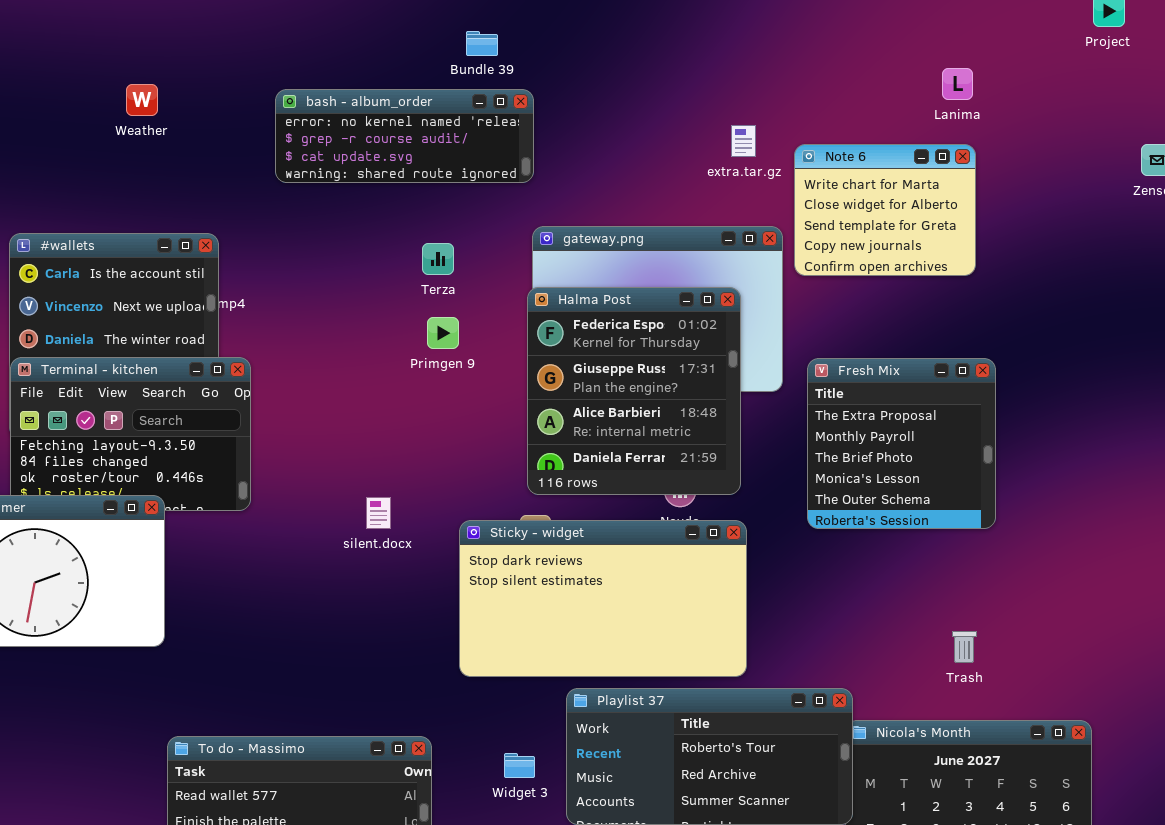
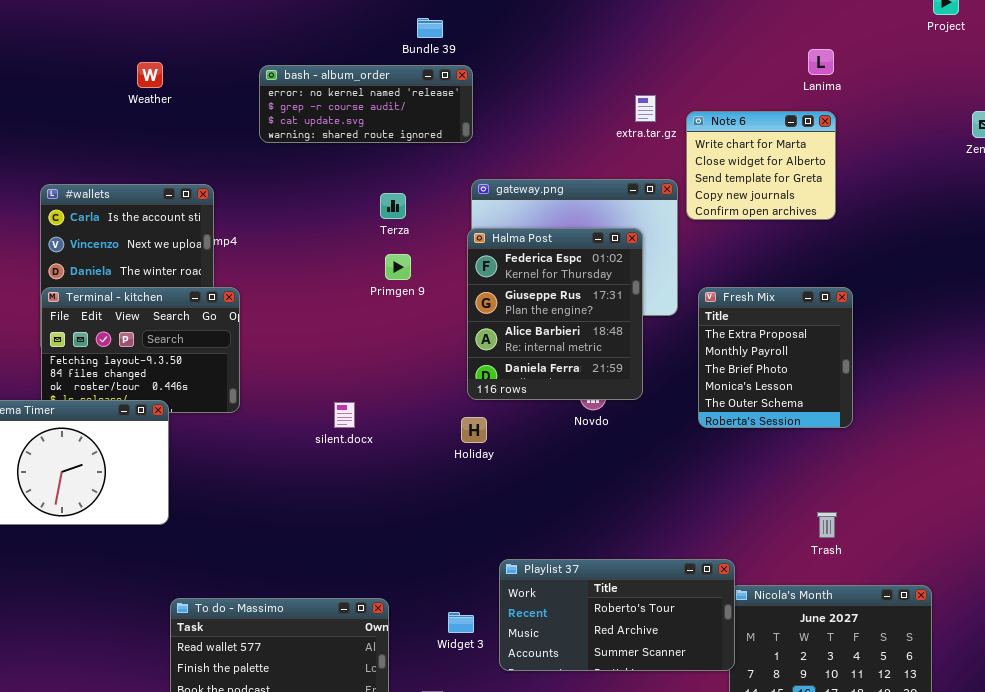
Sticky - widget: [459,520,747,677] -> none, closed

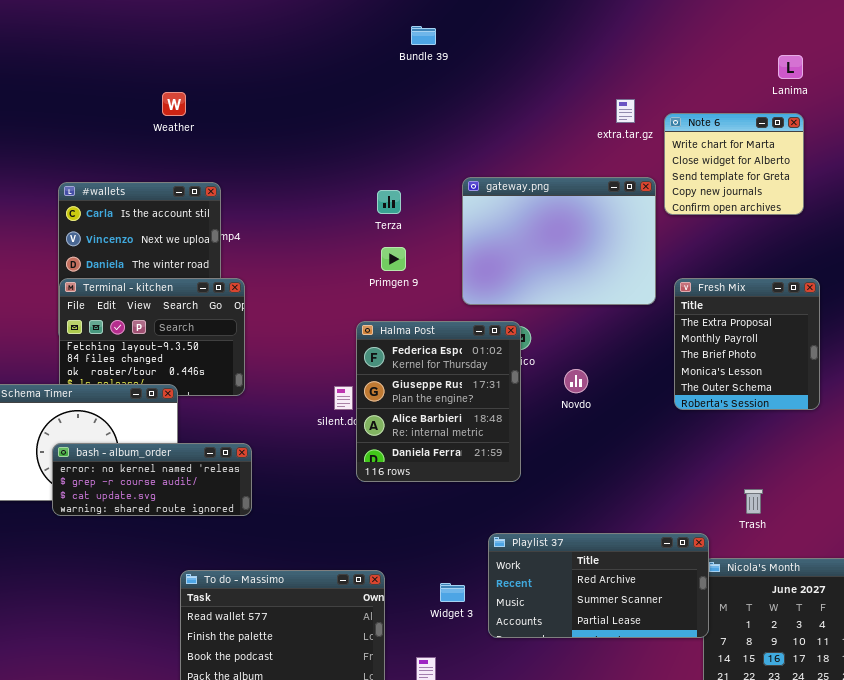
Weather: [137,62,163,88] -> [162,92,186,116], moved
bash - album_order: [259,65,473,143] -> [52,443,252,516], moved
Halma Post: [467,228,643,400] -> [356,321,521,482], moved
Trash: [817,512,837,538] -> [744,489,763,514], moved
Playlist 37: [499,559,735,671] -> [488,533,709,638], scrolled down 1 row

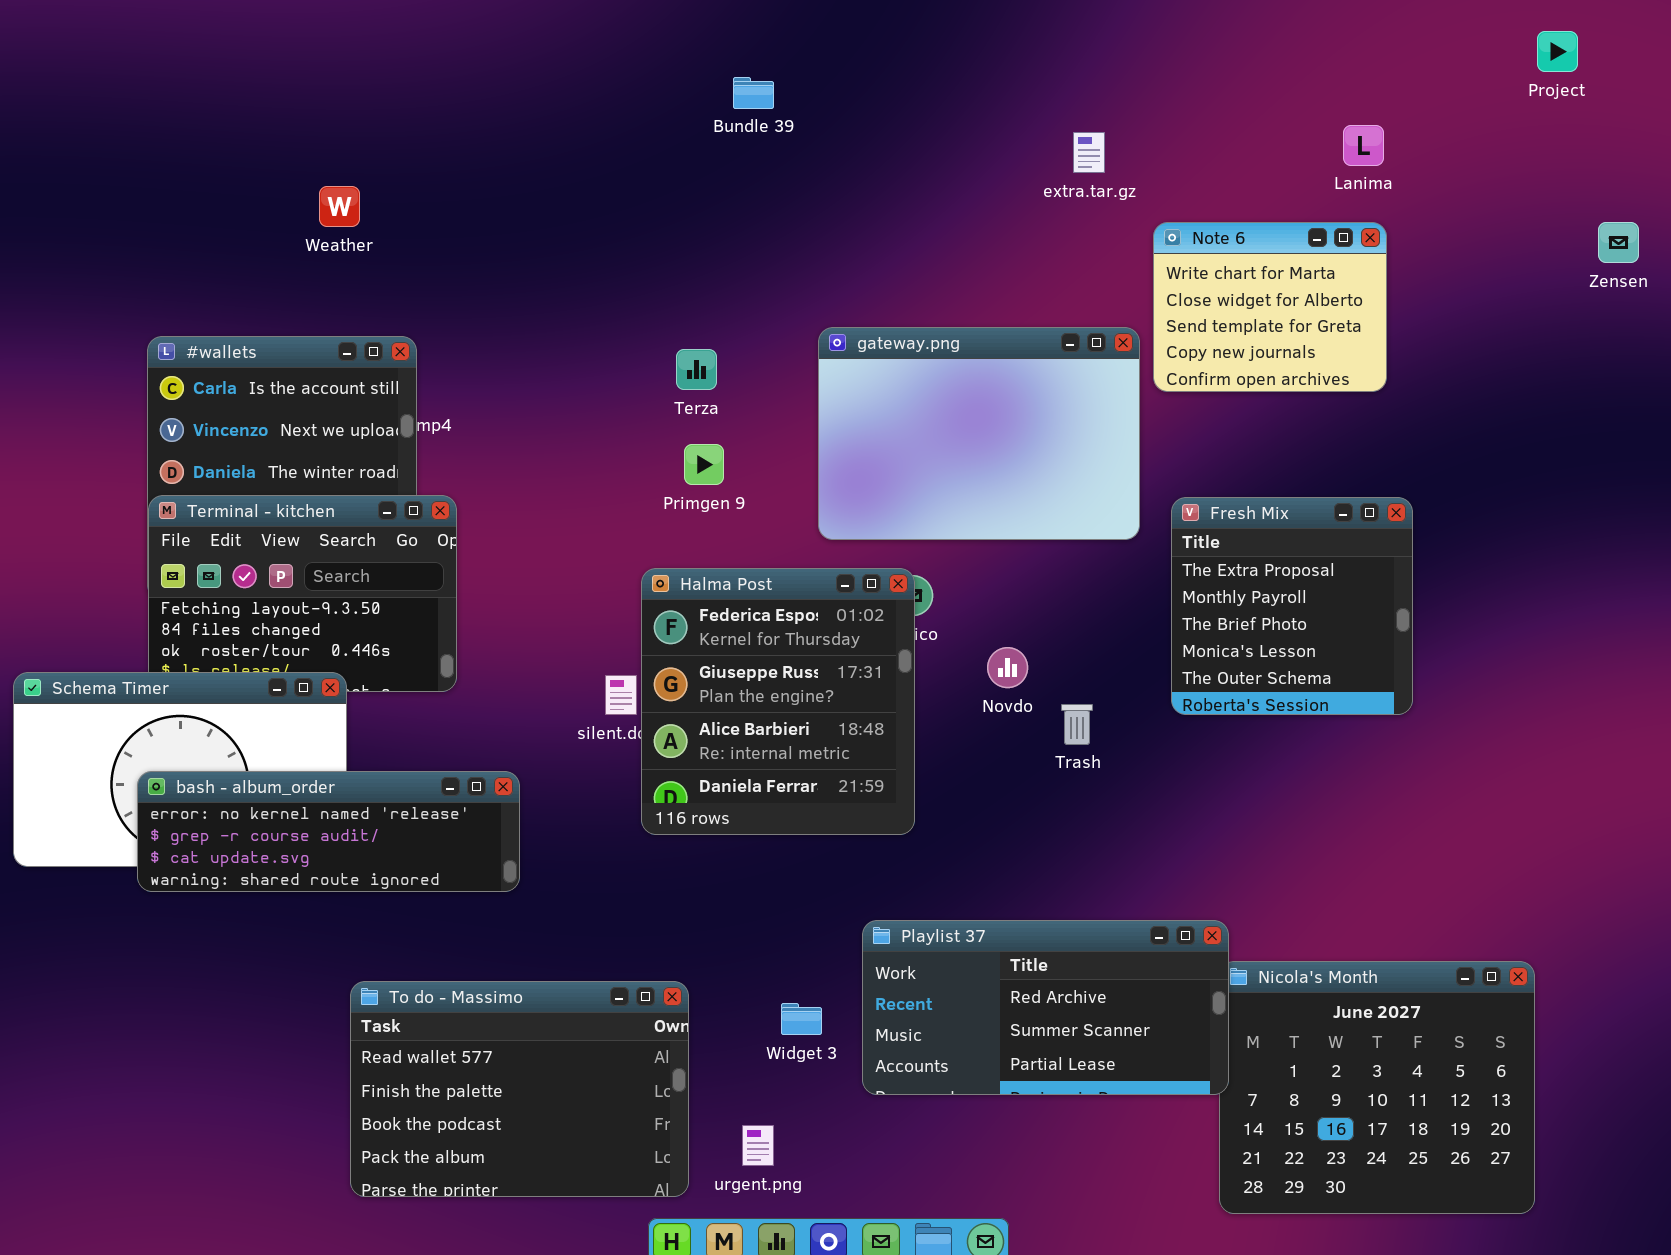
extra.tar.gz: [616,99,635,123] -> [1073,132,1105,173], moved
bash - album_order: [52,443,252,516] -> [137,771,520,892], resized
Trash: [744,489,763,514] -> [1061,704,1093,745], moved

